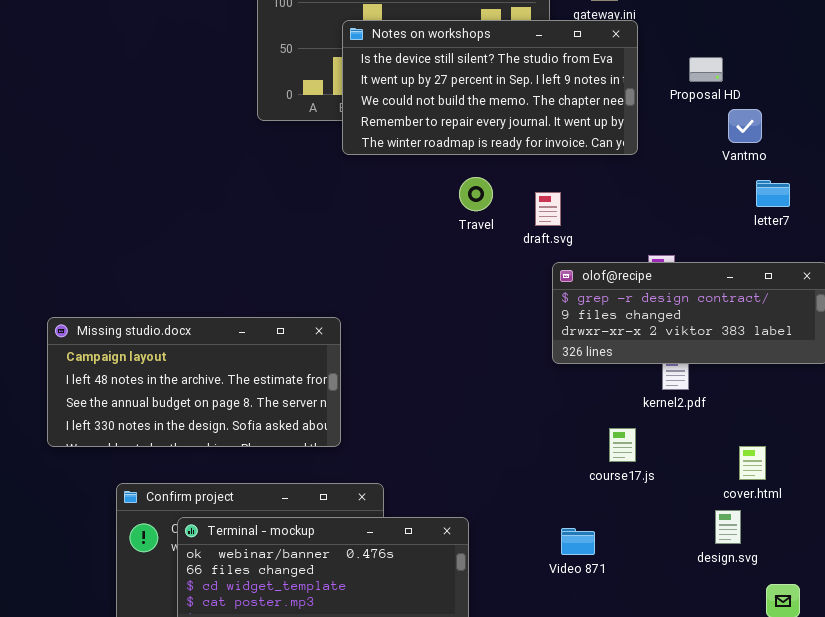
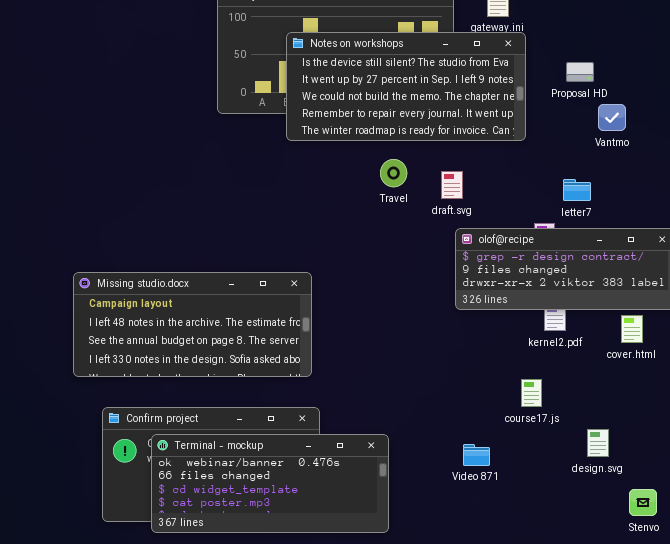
letter7: [756,180,790,207] -> [563,179,591,201], moved
Missing studio.docx: [47,317,341,447] -> [73,272,312,377], moved
course17.js: [609,428,636,462] -> [521,379,542,407], moved
cover.html: [739,446,766,480] -> [621,315,643,343], moved

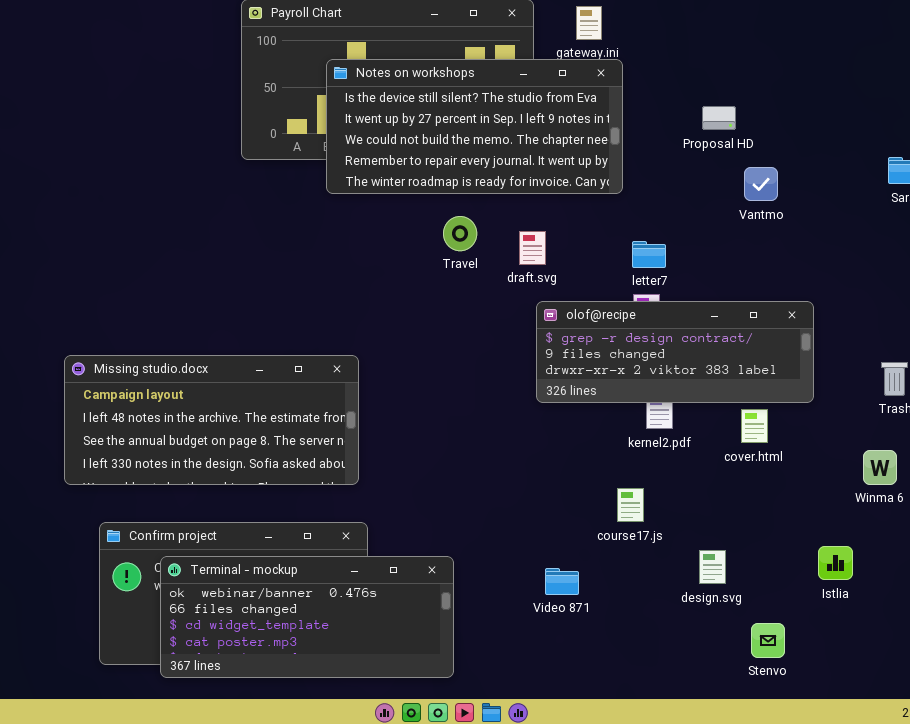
Proposal HD: [566,62,594,82] -> [702,106,736,130], moved
Vantmo: [598,104,626,131] -> [744,167,778,201], moved
letter7: [563,179,591,201] -> [632,241,666,268], moved

